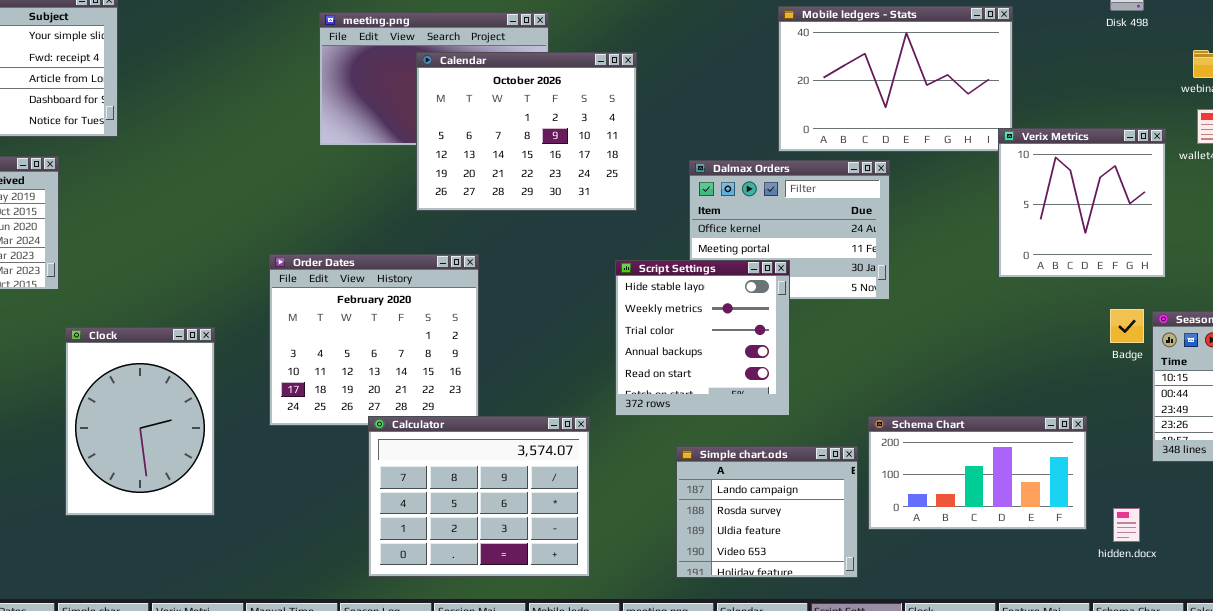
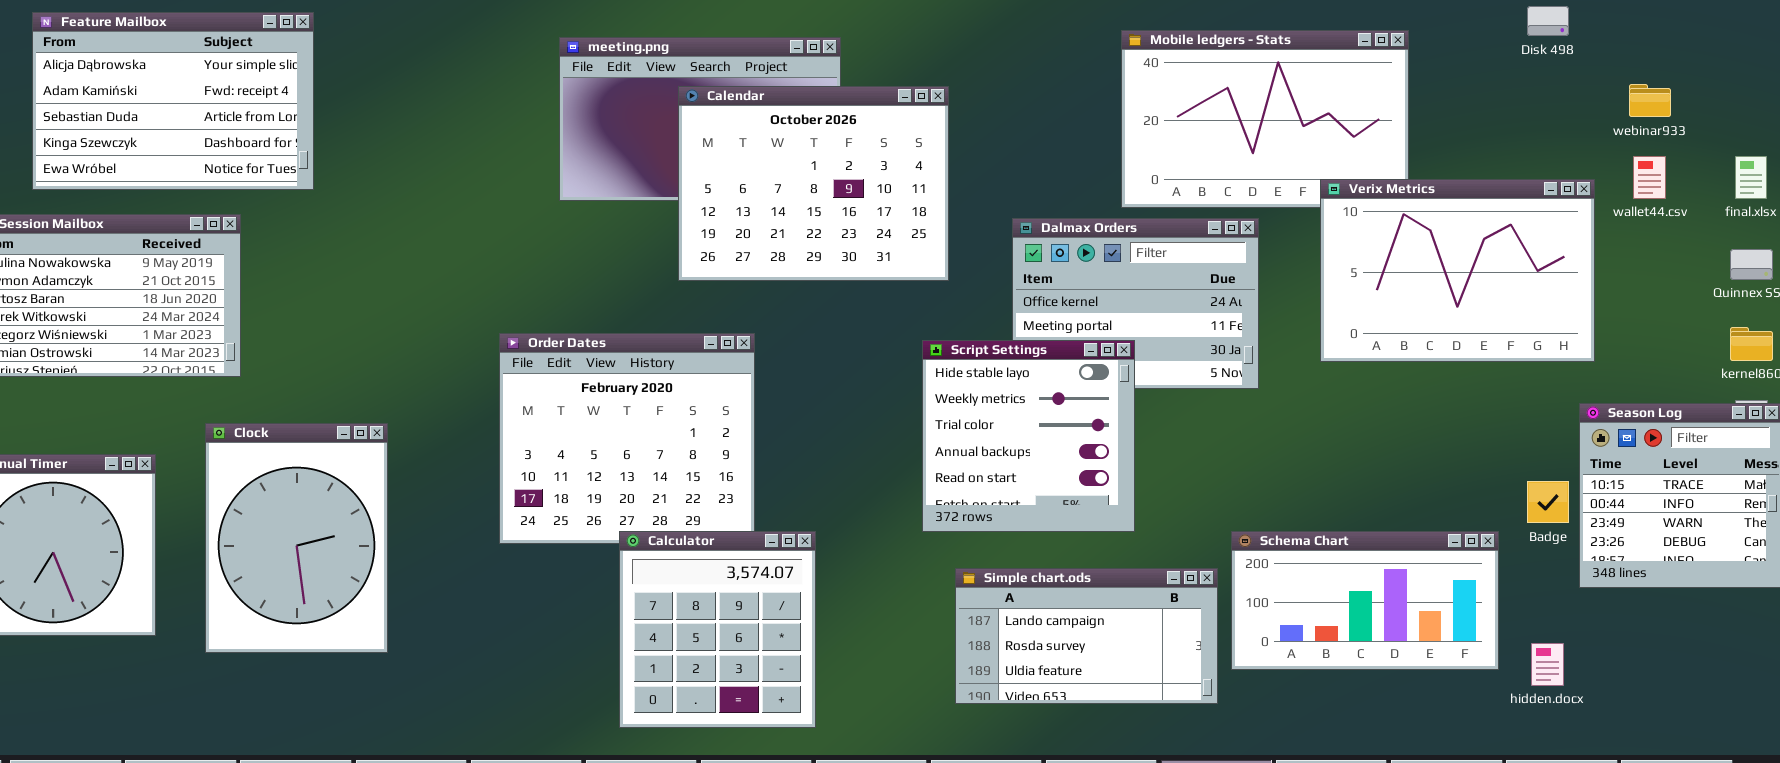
Verix Metrics: [998,128,1166,278] -> [1320,179,1595,362], resized
Badge: [1110,309,1144,343] -> [1527,481,1569,523], moved
Clock: [65,327,215,516] -> [205,423,388,653], moved
Calculator: [368,416,590,577] -> [619,531,816,728], resized
Simple chart.ods: [676,446,858,578] -> [955,568,1218,704], resized

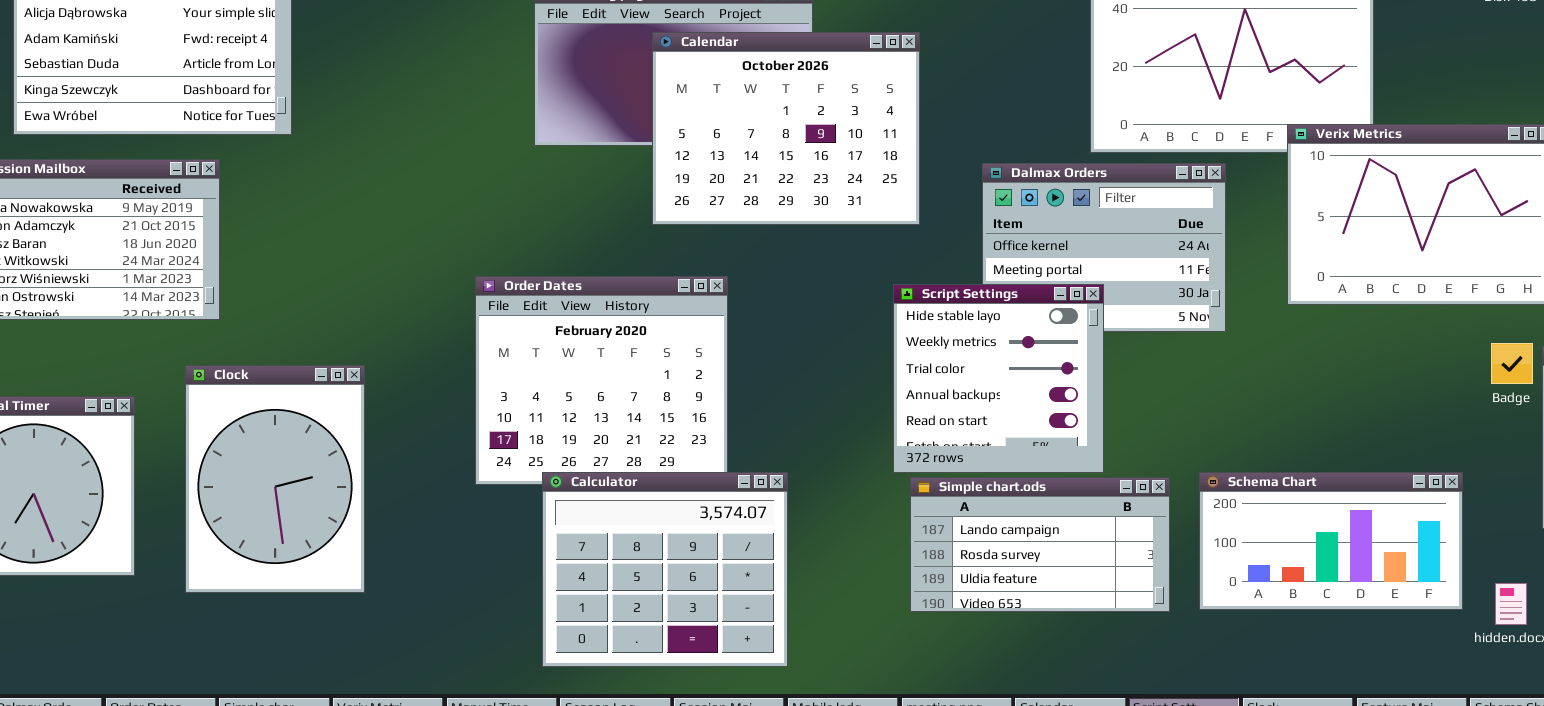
Badge: [1527,481,1569,523] -> [1491,343,1533,384], moved
Calculator: [619,531,816,728] -> [542,472,788,667], resized
Simple chart.ods: [955,568,1218,704] -> [910,477,1170,612], moved

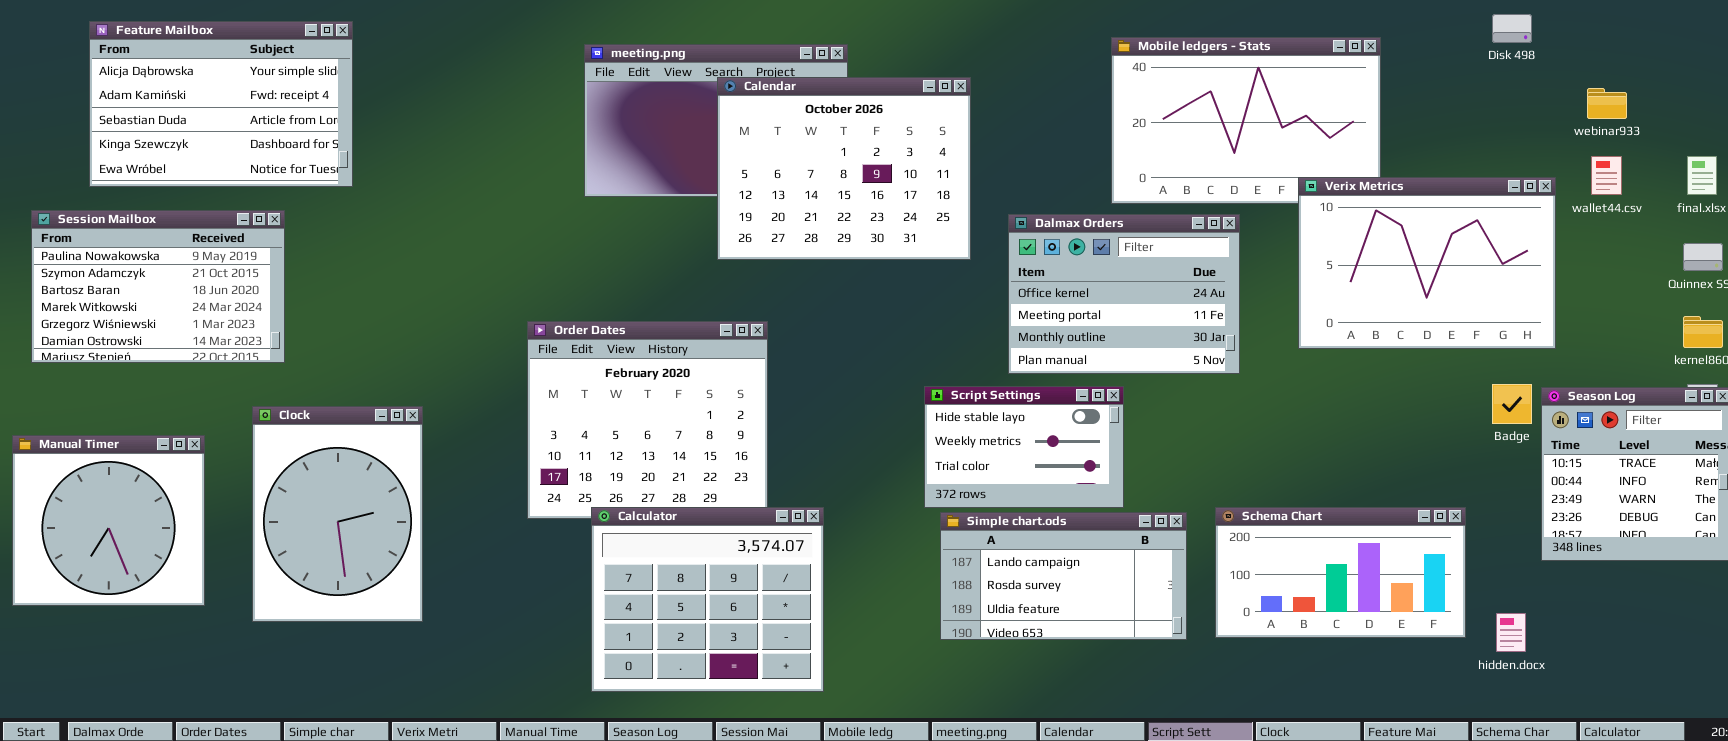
Calendar: [652,32,920,225] -> [717,77,971,260], moved
Script Settings: [893,284,1104,473] -> [924,386,1124,508], resized

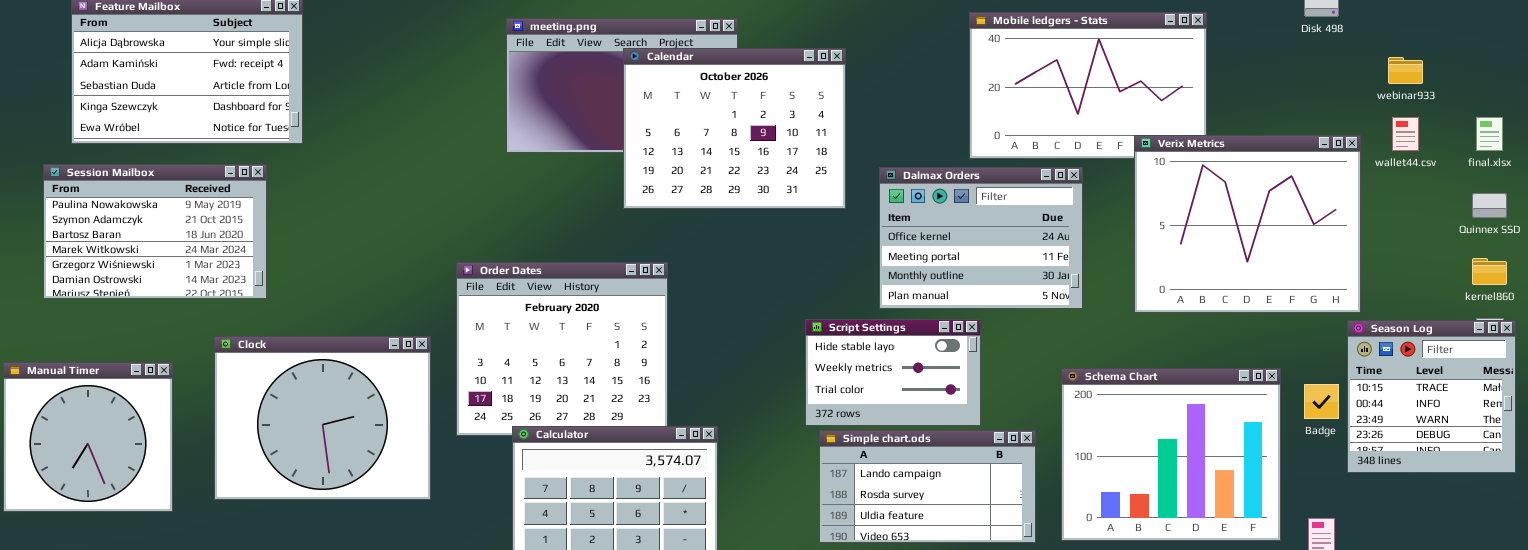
Verix Metrics: [1298,177,1556,349] -> [1134,135,1361,313], resized
Session Mailbox: [31,210,285,363] -> [43,164,267,299], moved
Badge: [1492,384,1532,424] -> [1304,384,1339,419], moved
Clock: [252,406,423,622] -> [214,336,431,500], resized
Schema Chart: [1215,507,1466,638] -> [1061,368,1281,541], resized

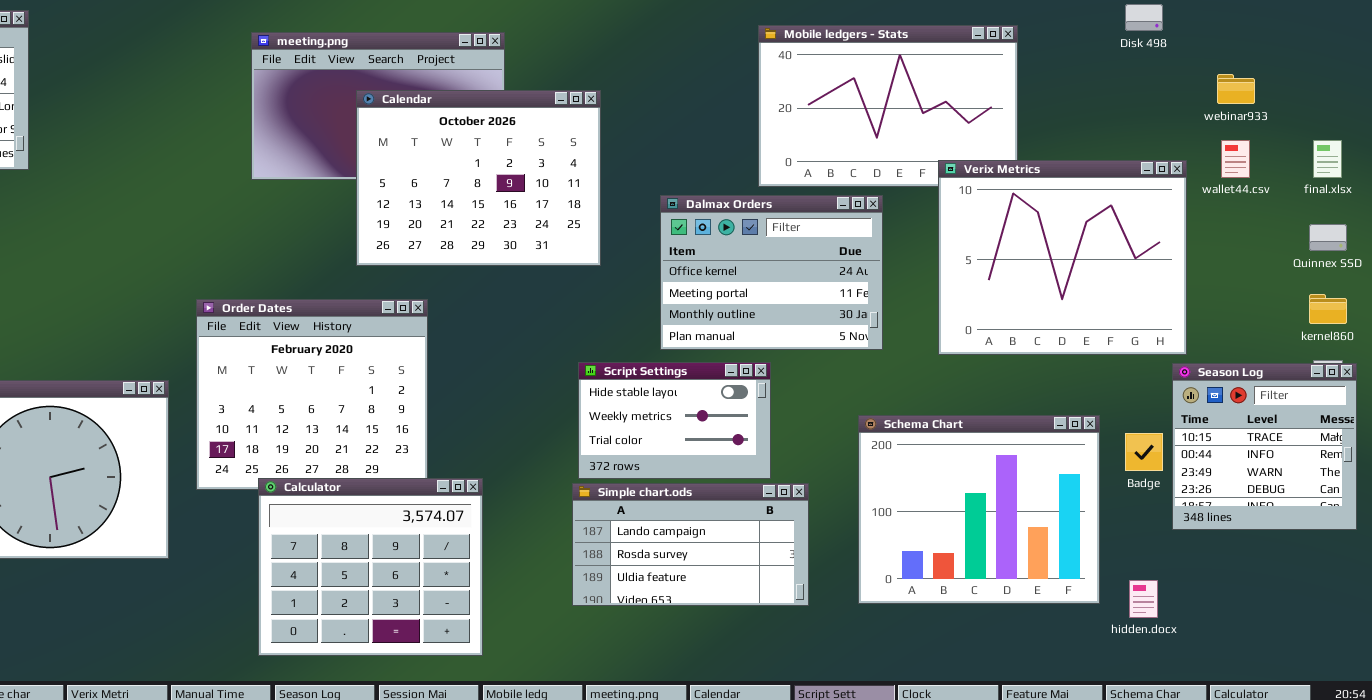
Calendar: [623,48,846,209] -> [356,90,601,266], moved
Simple chart.ods: [819,430,1036,543] -> [572,483,809,606], moved

